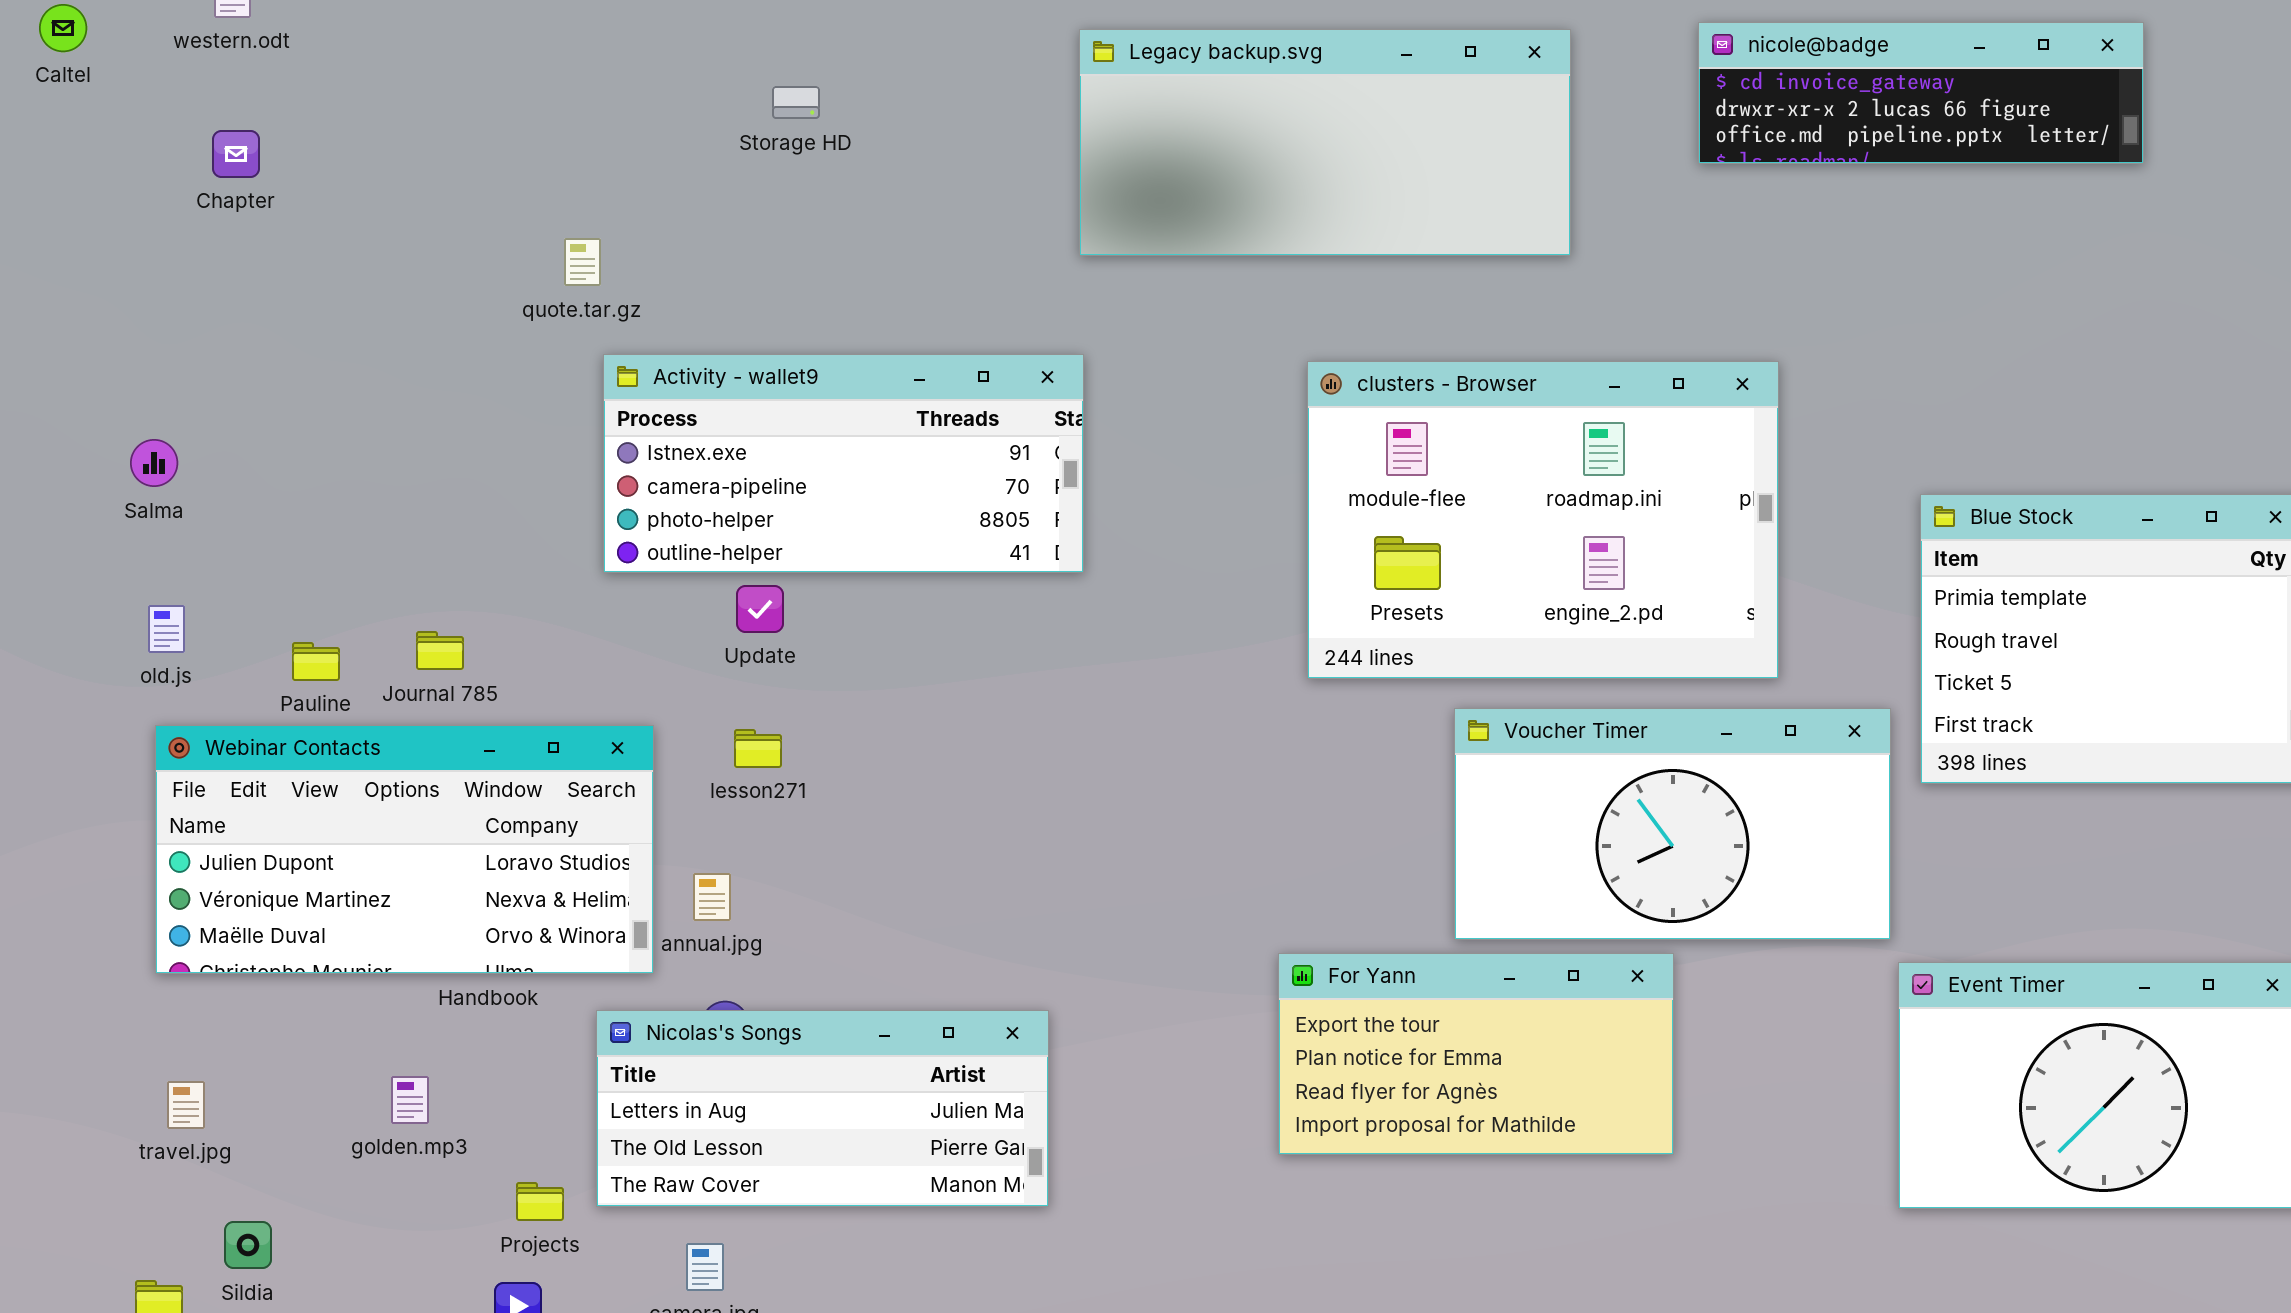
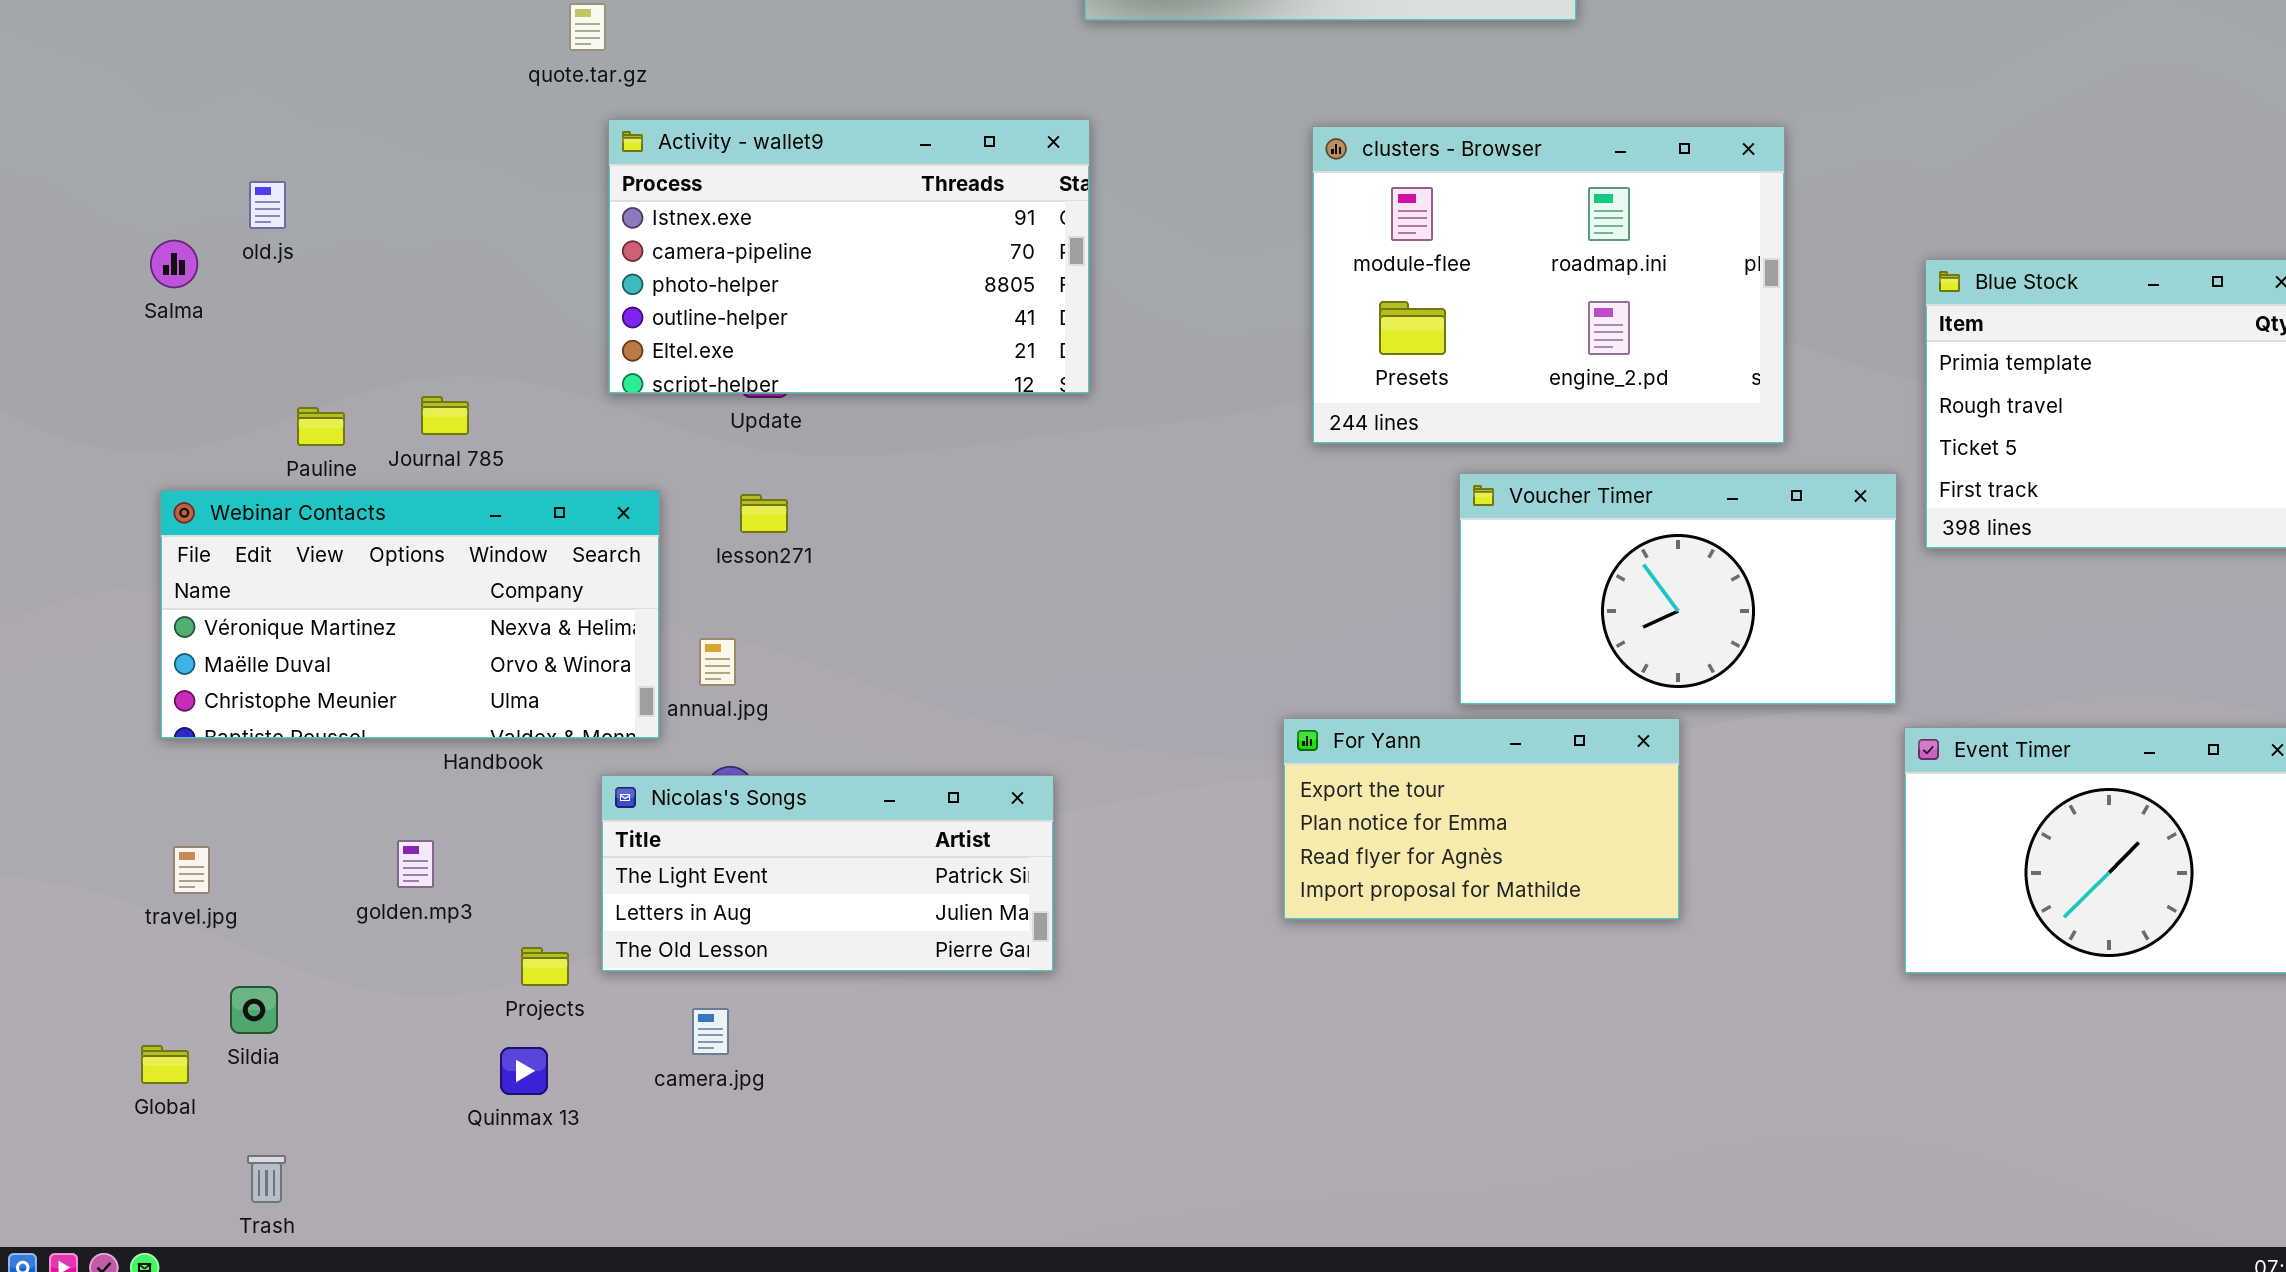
Activity - wallet9: [603,354,1084,573] -> [608,119,1090,394], resized
Salma: [130,439,178,487] -> [150,240,198,288], moved
old.js: [148,605,185,653] -> [249,181,286,229], moved
Webinar Contacts: [155,725,654,974] -> [160,490,660,739], scrolled down 1 row
Nicolas's Songs: [596,1010,1049,1207] -> [601,775,1054,972], scrolled up 1 row

